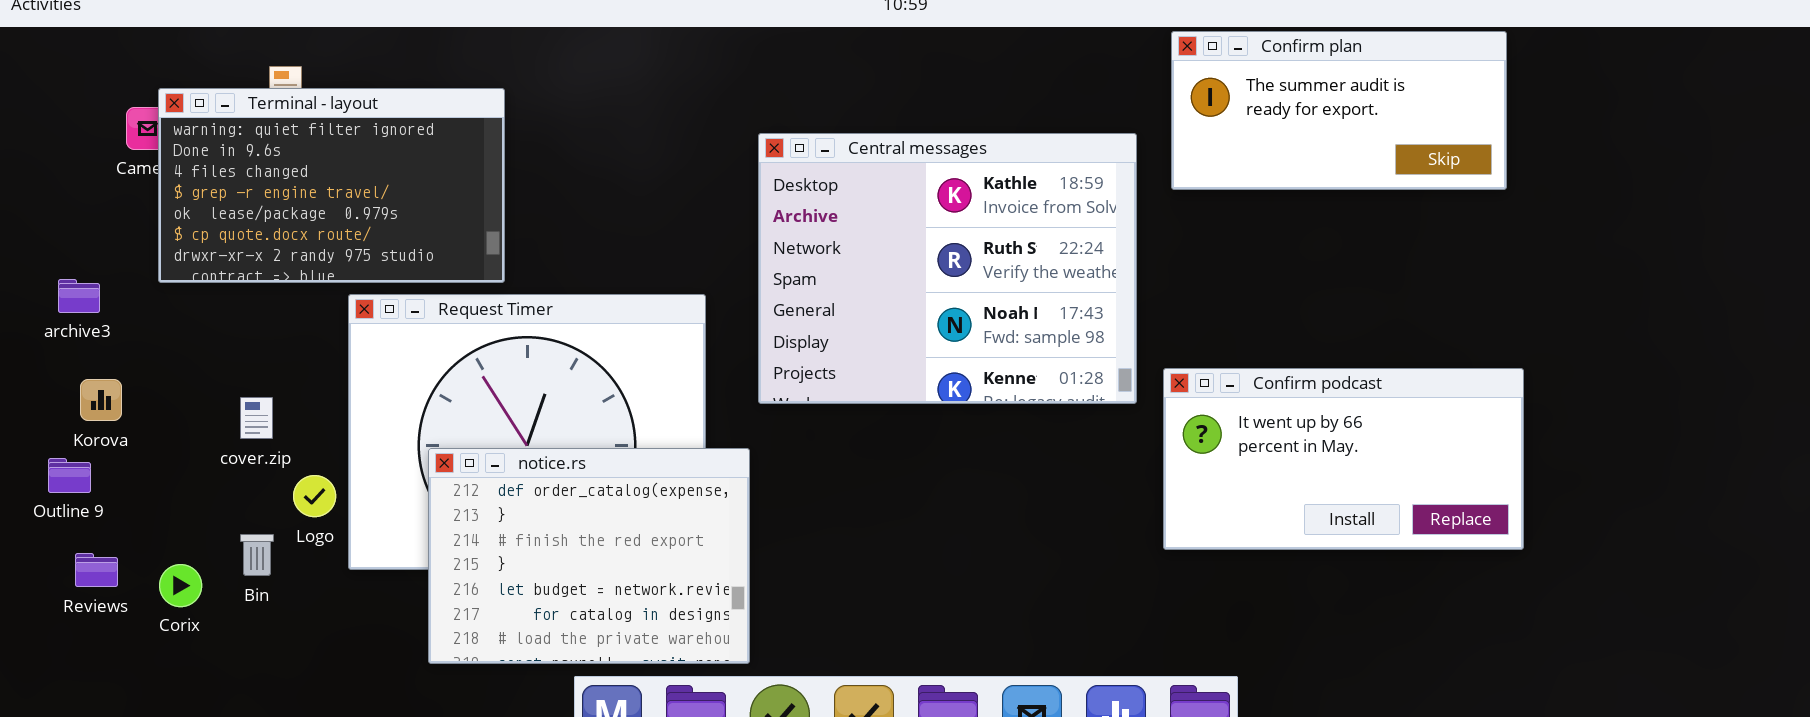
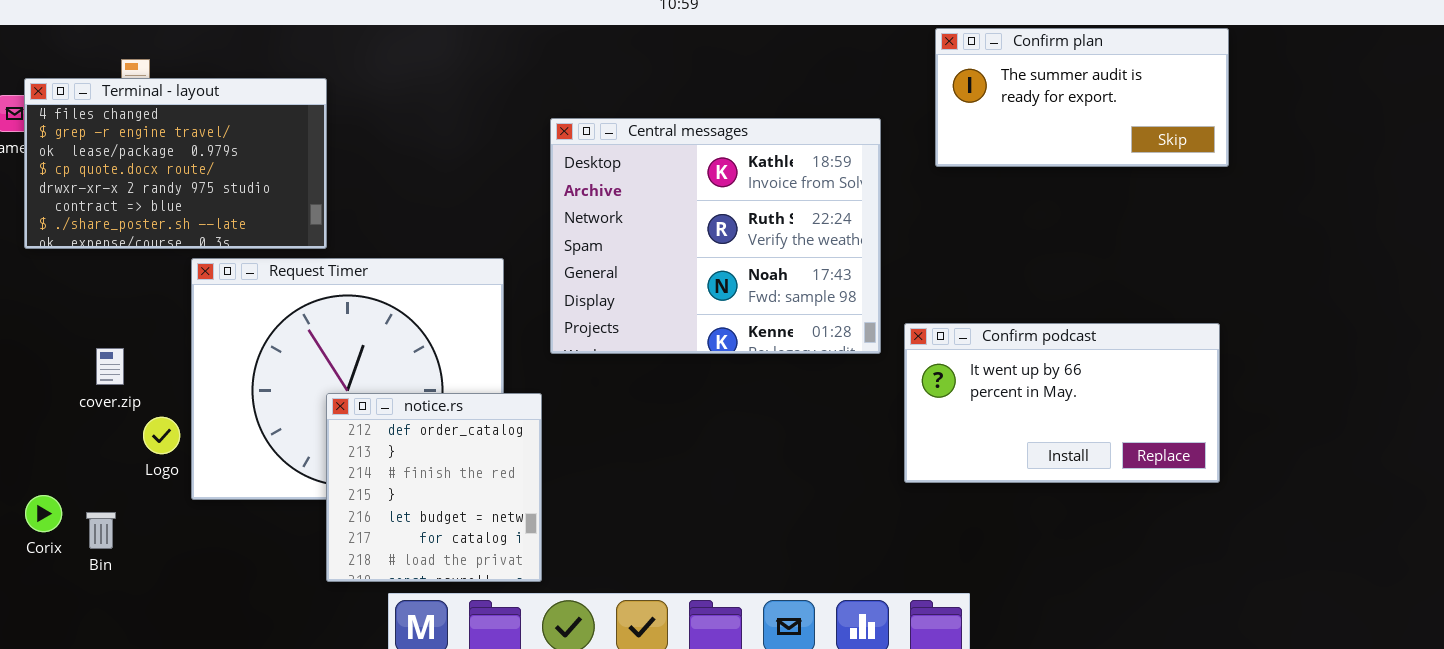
Confirm plan: [1171,31,1507,190] -> [935,28,1229,167], moved
Terminal - layout: [158,88,505,283] -> [24,78,327,249], scrolled down 2 rows
notice.rs: [428,448,750,664] -> [326,393,542,582], resized
Bin: [240,534,274,576] -> [86,512,116,549], moved

